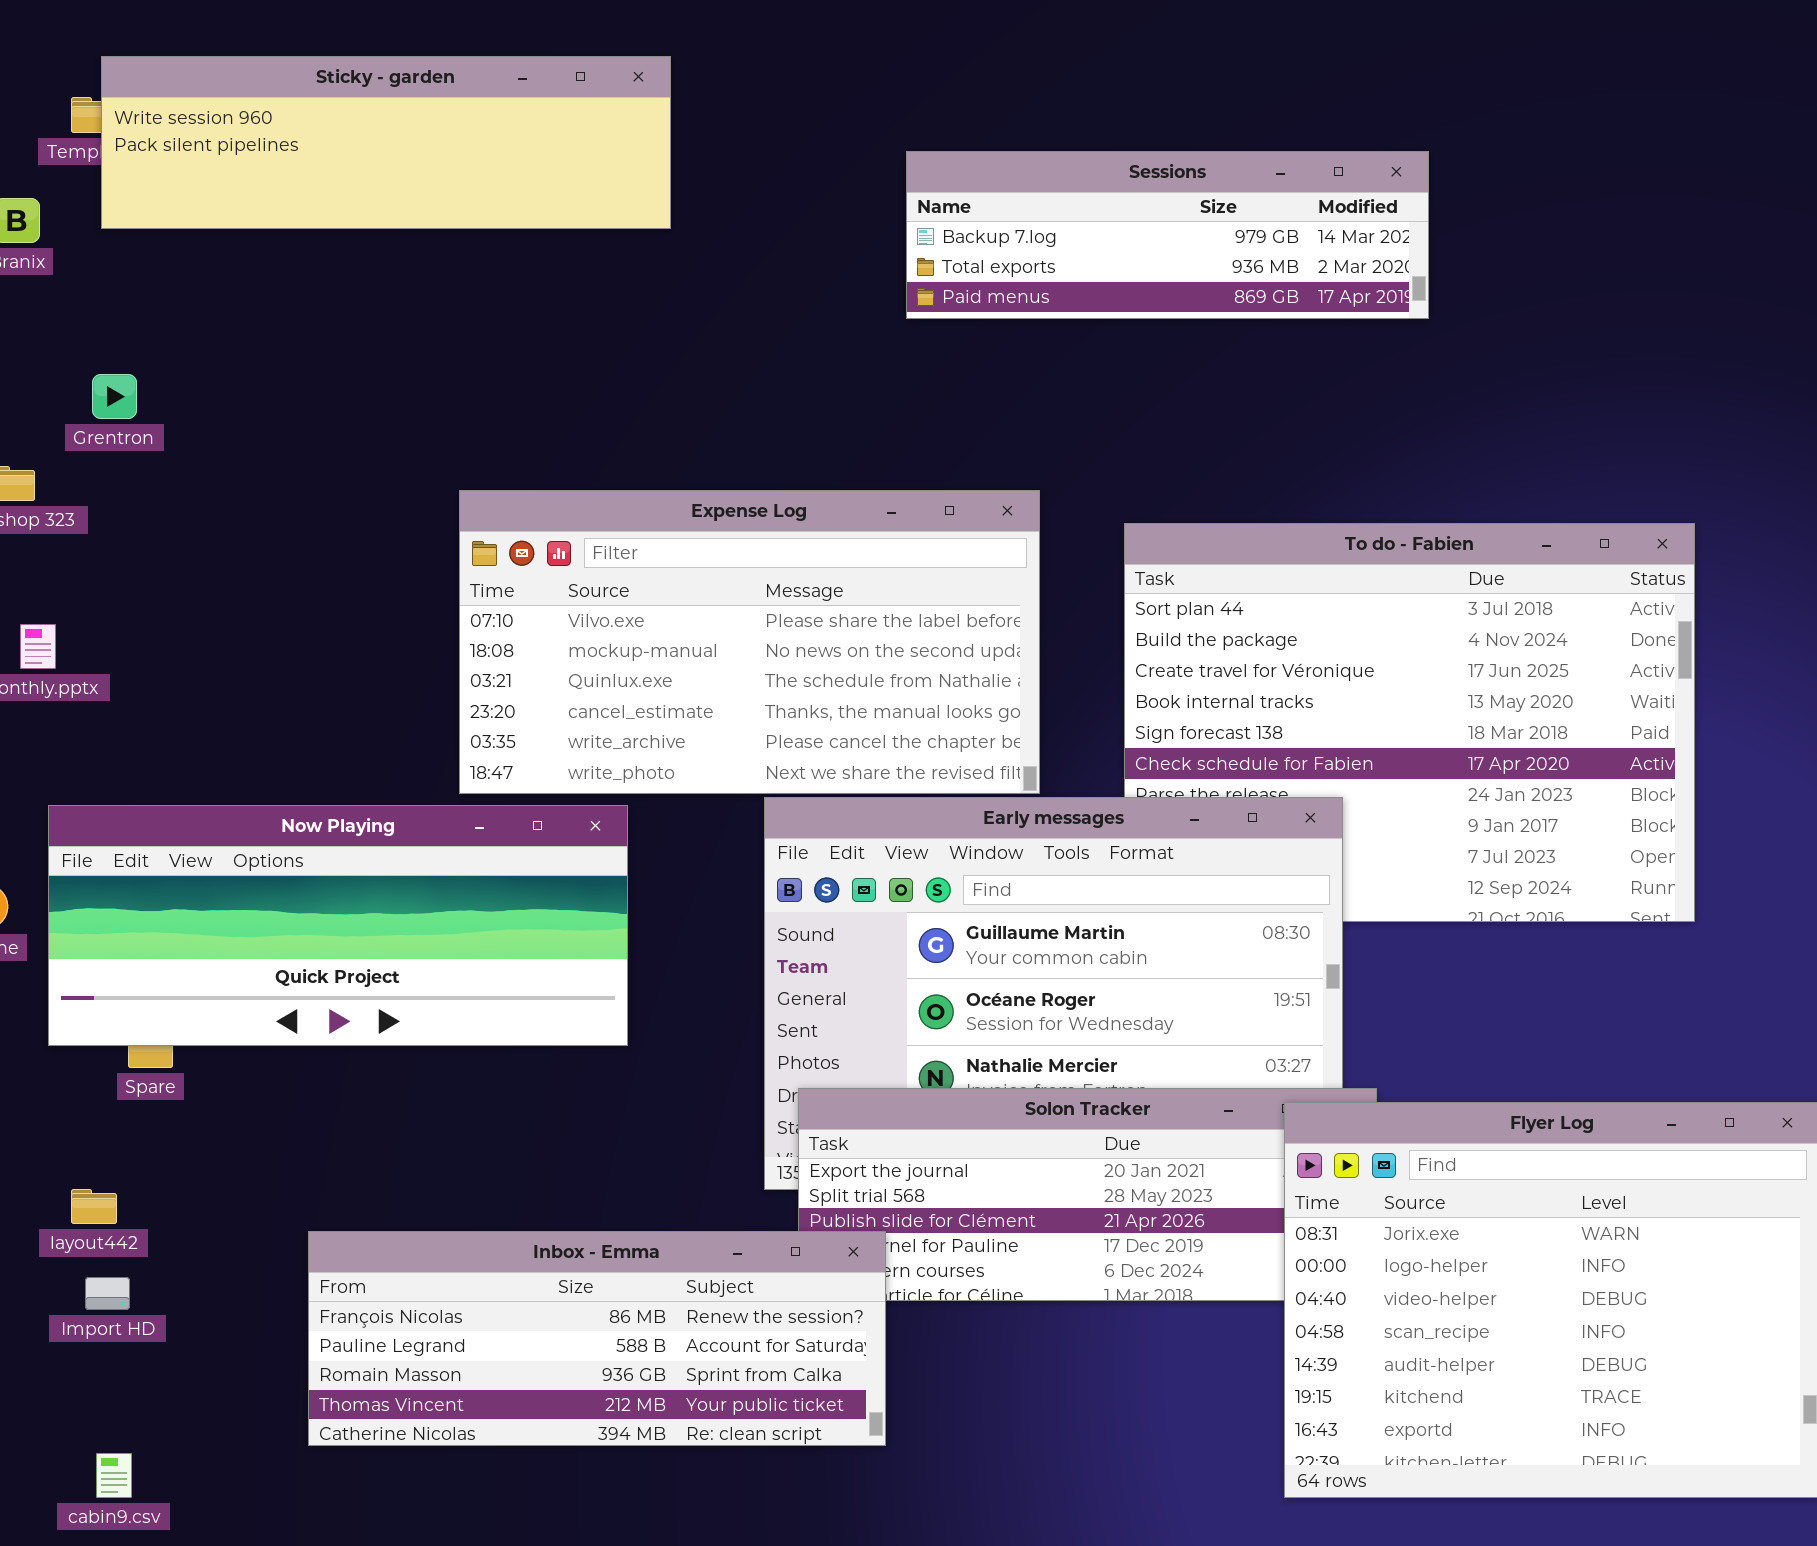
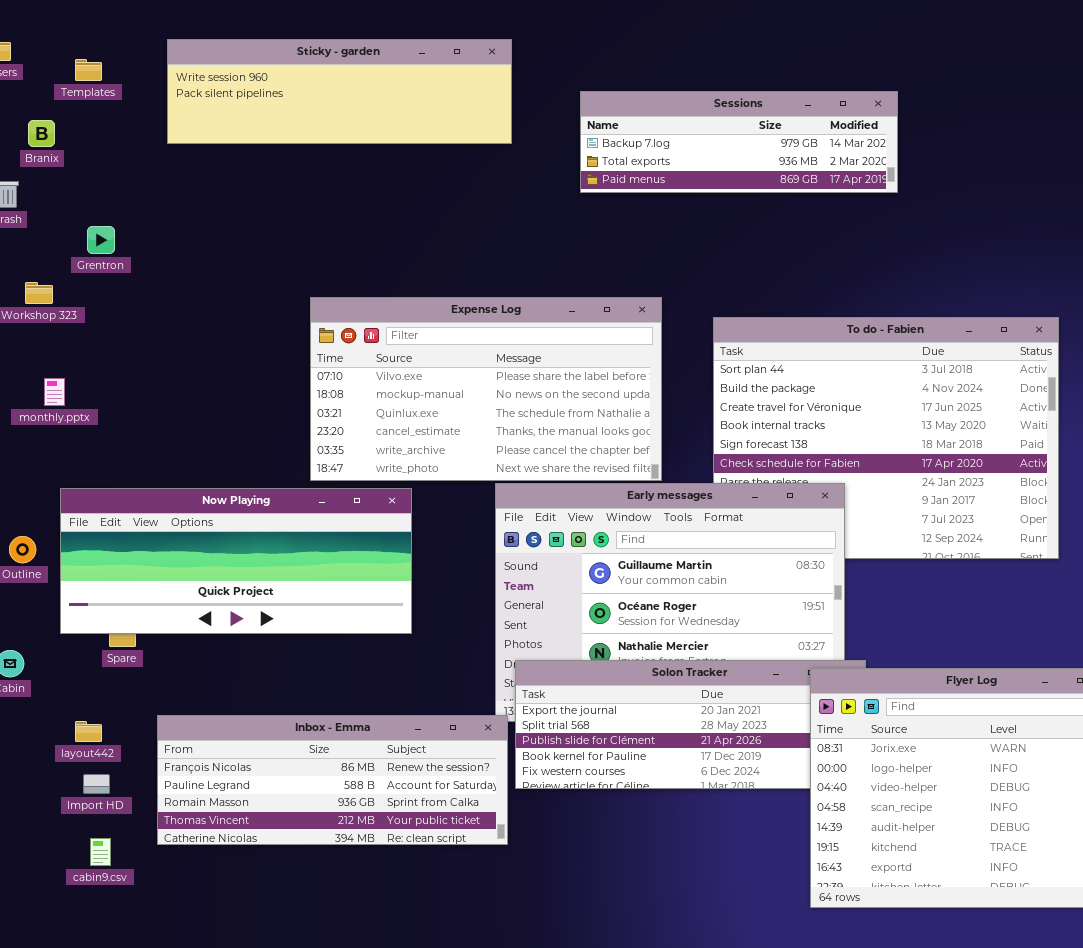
Sticky - garden: [101,56,671,229] -> [167,39,512,144], moved
Inbox - Emma: [308,1231,886,1446] -> [157,715,508,845], moved
cabin9.csv: [96,1453,132,1498] -> [90,838,111,866], moved

